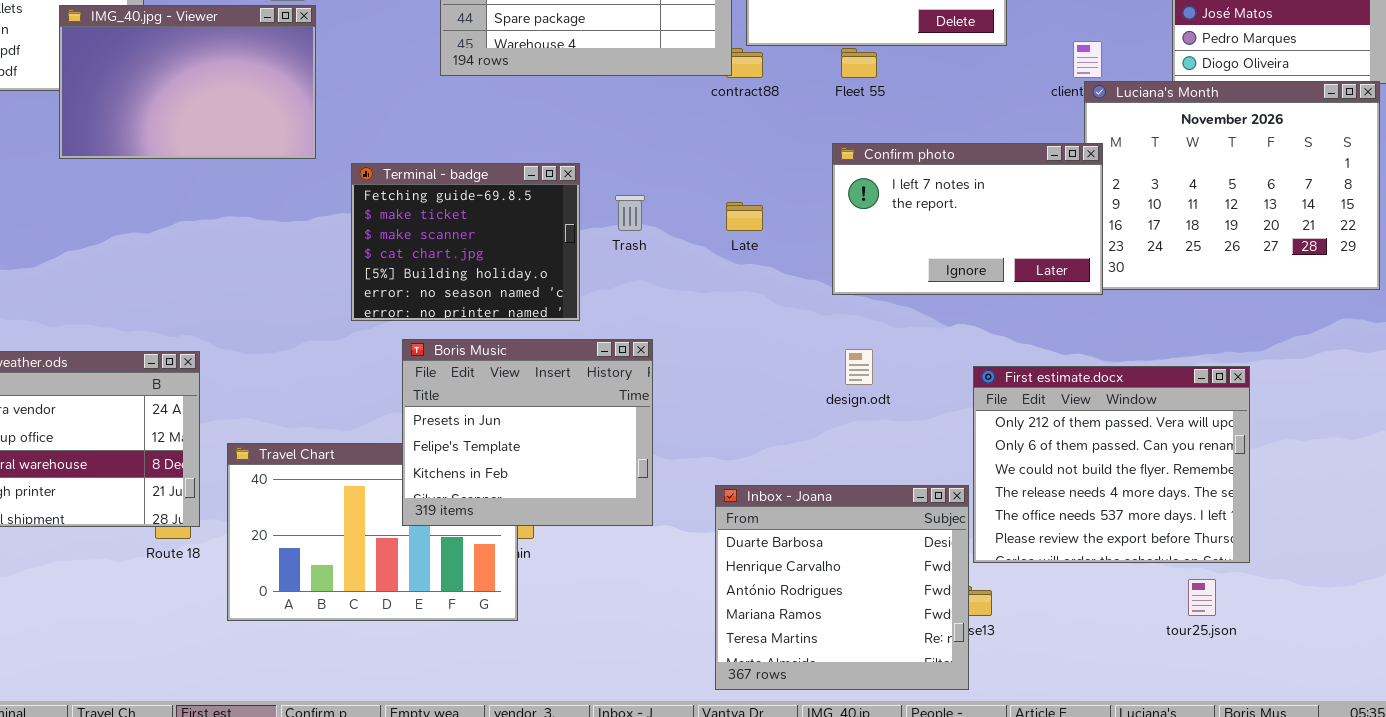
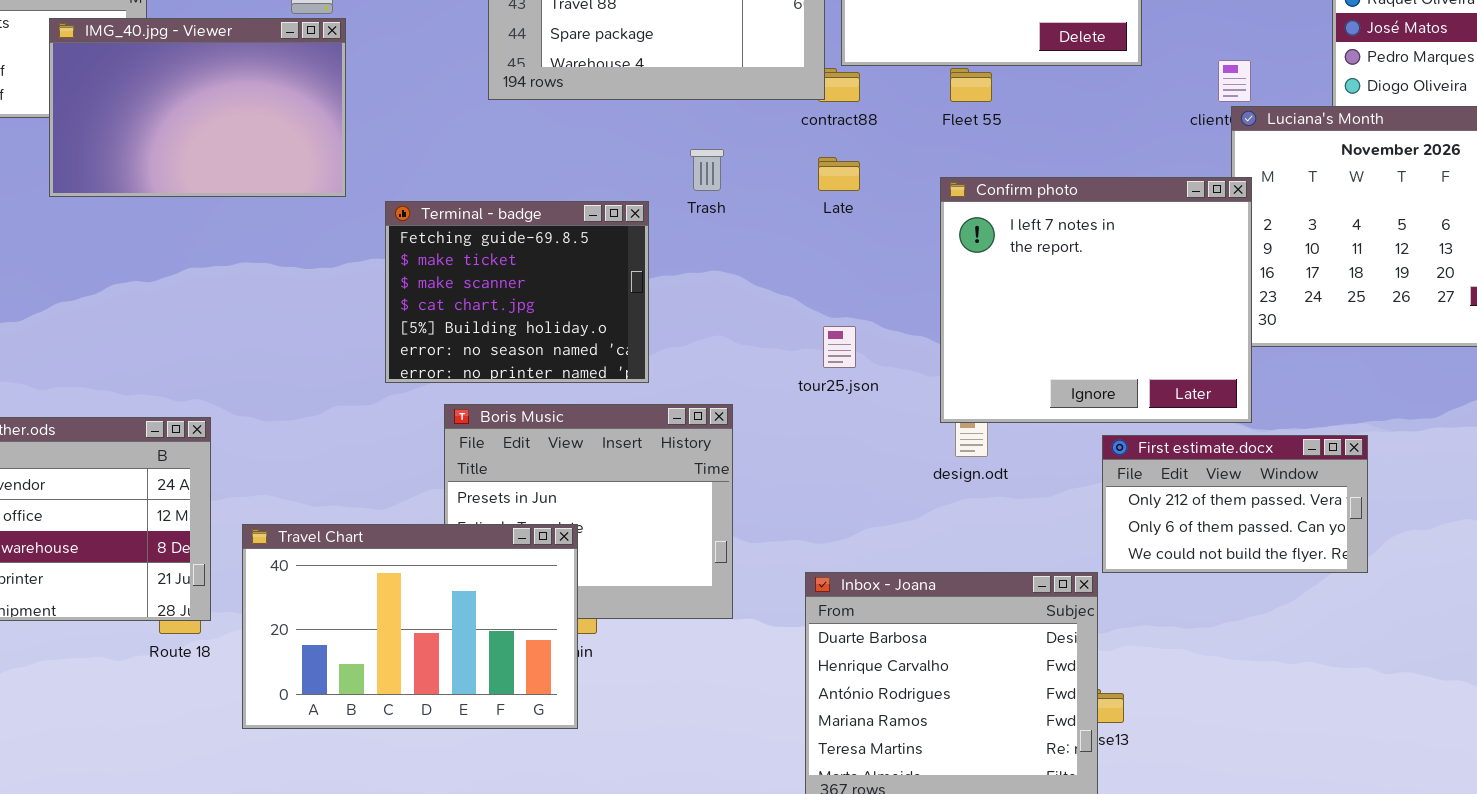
Confirm photo: [832,143,1103,295] -> [940,177,1252,423], resized
Trash: [615,195,645,231] -> [690,149,724,191], moved
Late: [726,202,763,231] -> [818,157,860,191], moved
First estimate.docx: [973,366,1250,563] -> [1102,435,1368,573], resized
Travel Chart: [227,443,518,621] -> [242,524,578,729], raised
tour25.json: [1188,579,1216,616] -> [823,326,856,368], moved

